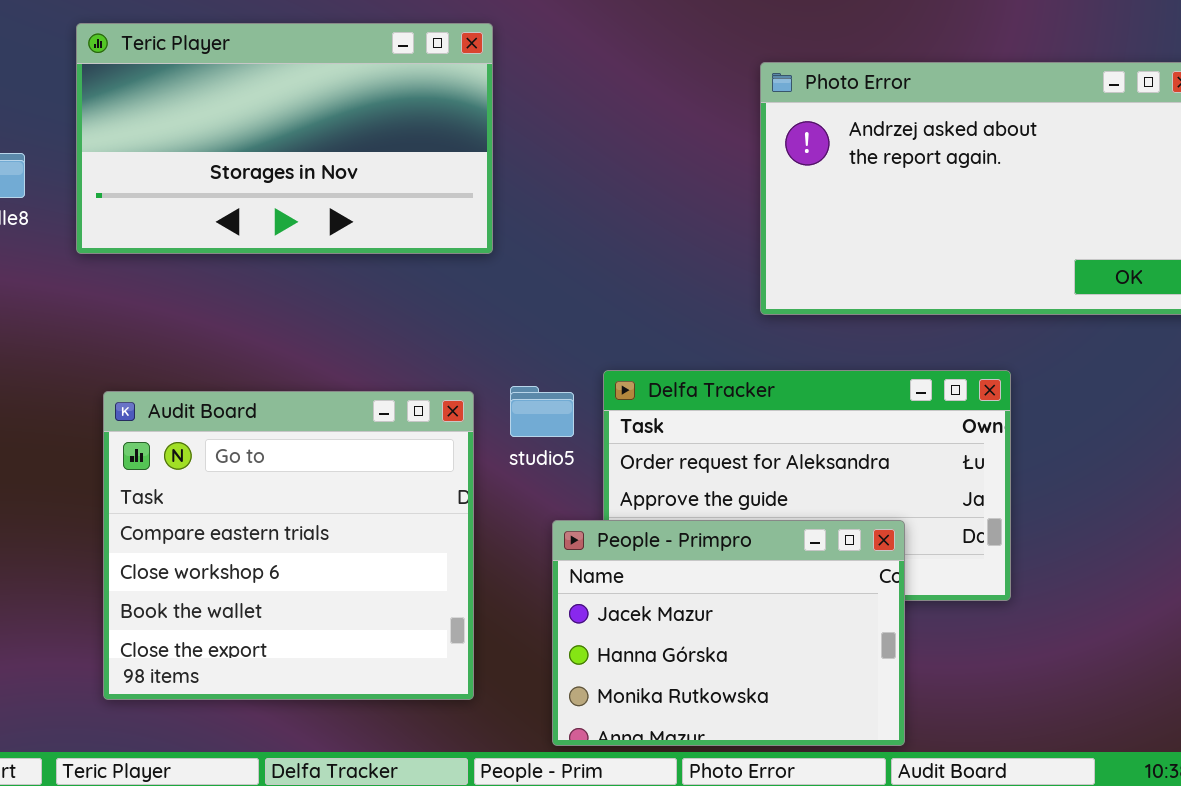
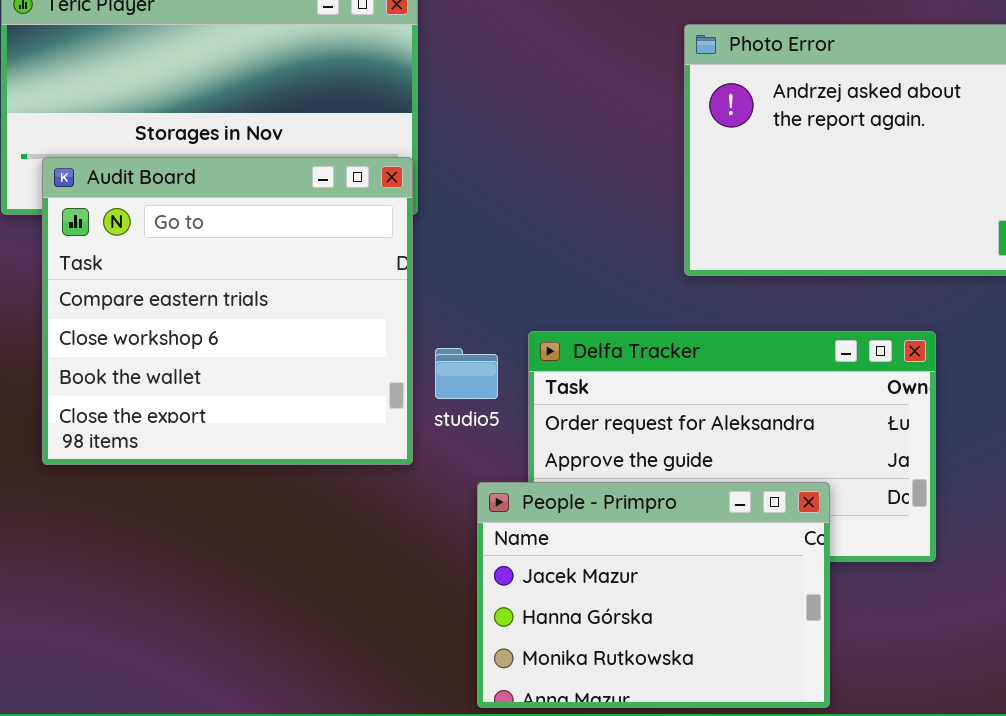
Audit Board: [103,391,474,700] -> [42,157,413,465], moved

